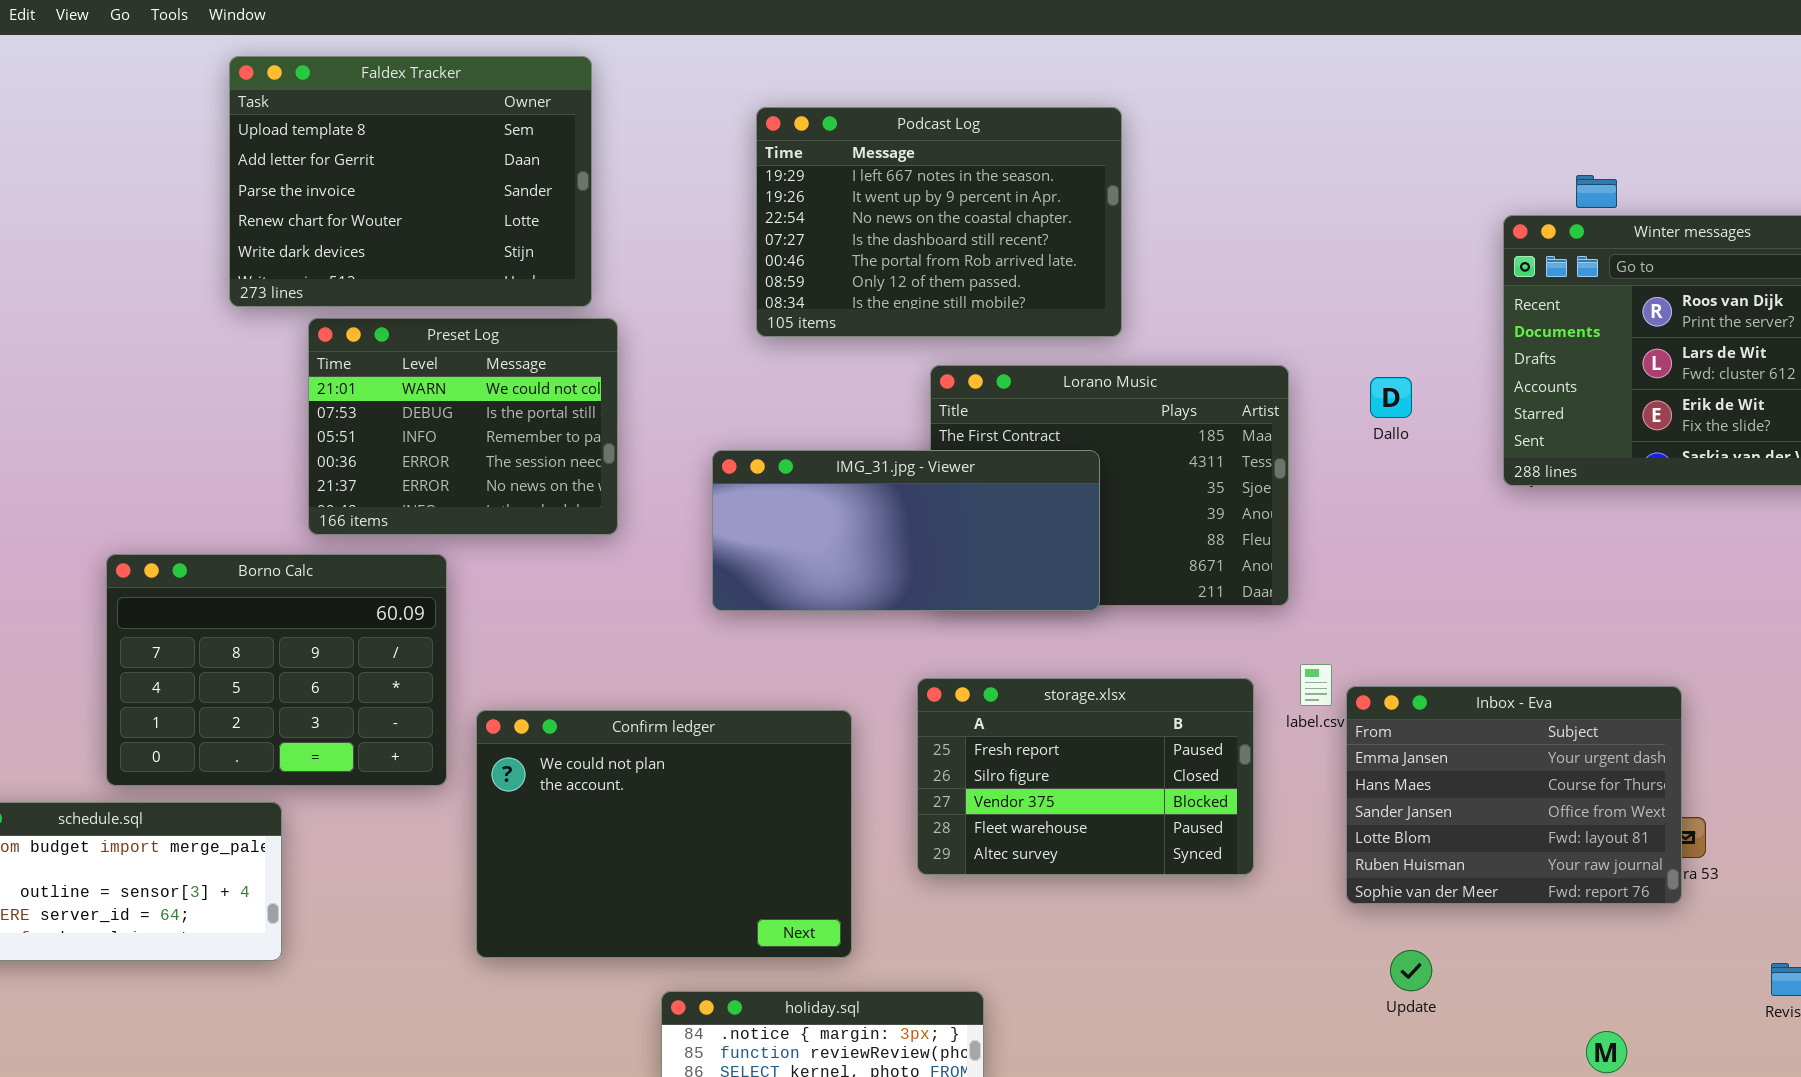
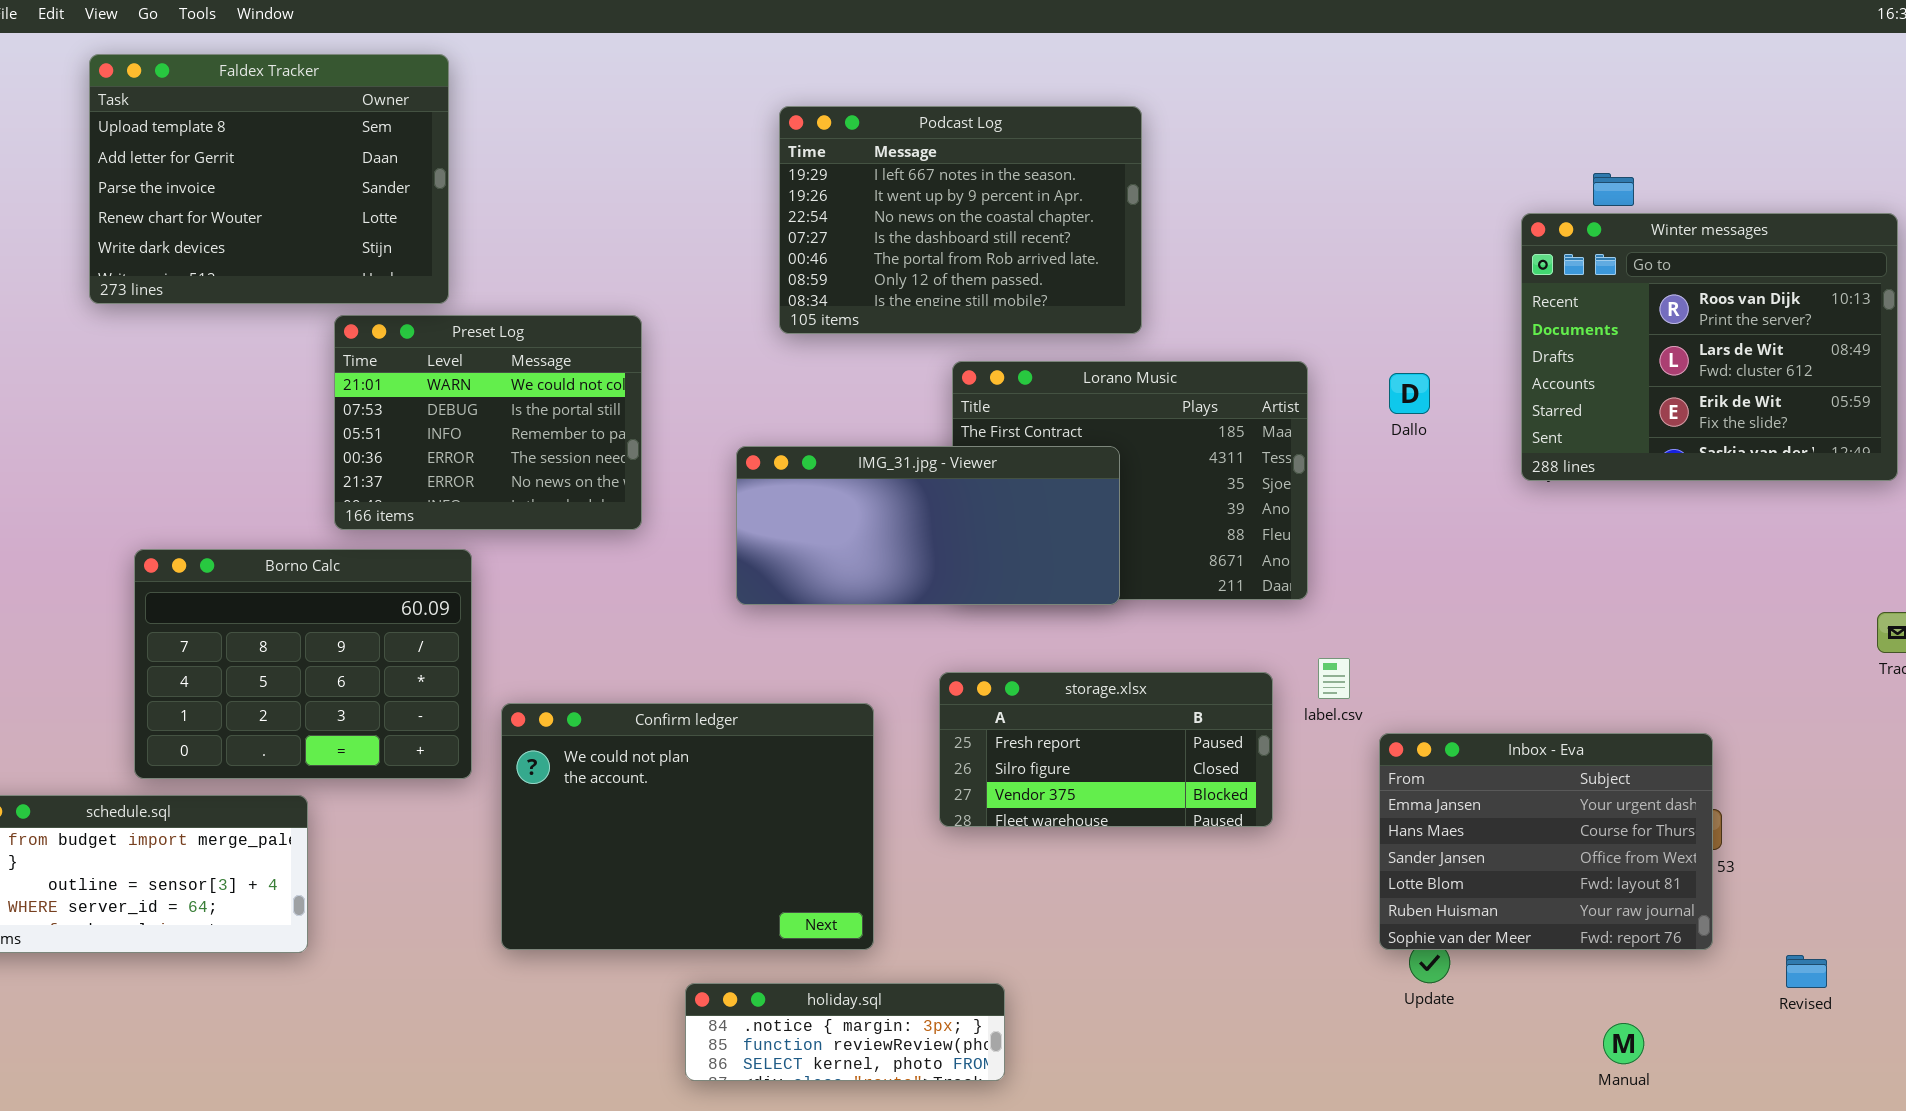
Faldex Tracker: [229,56,592,307] -> [89,54,449,304], moved
storage.xlsx: [917,678,1254,875] -> [939,672,1273,827], resized
Inbox - Eva: [1346,686,1682,904] -> [1379,733,1713,950], moved

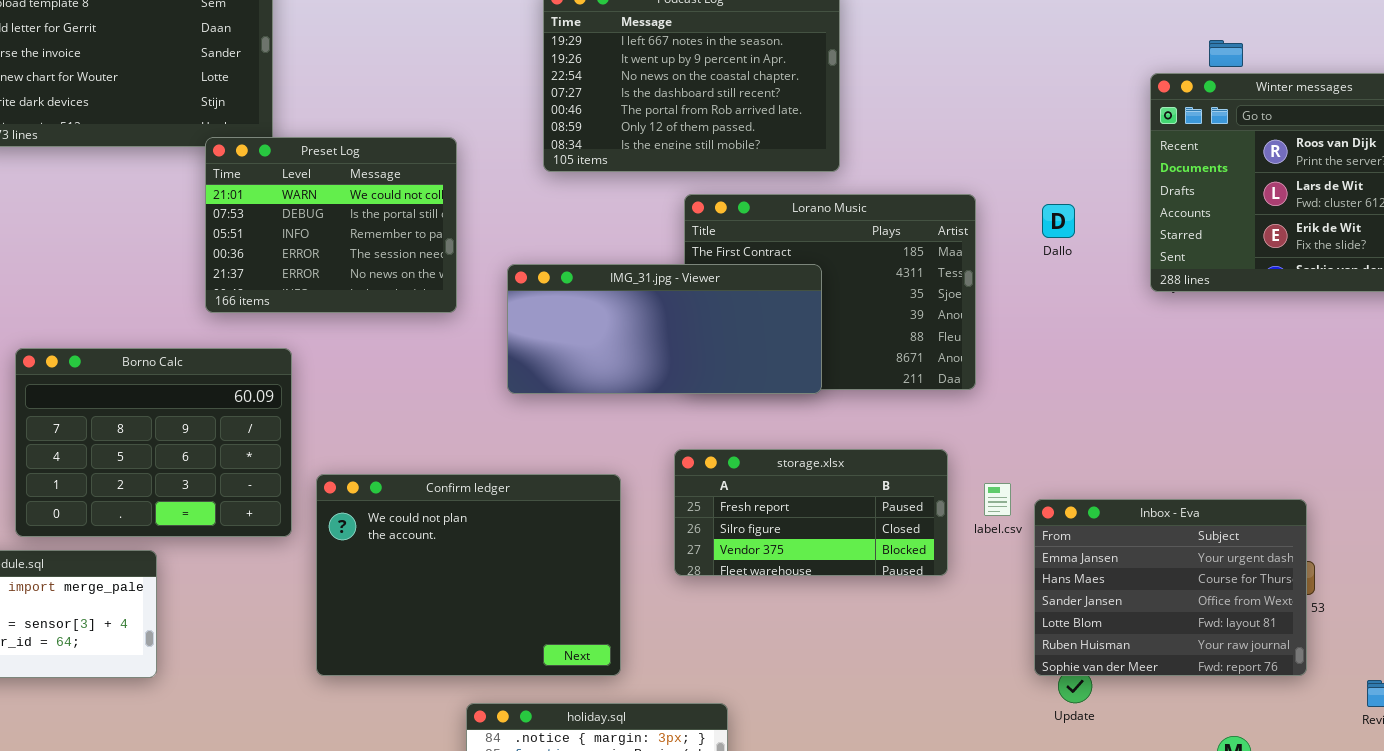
Preset Log: [334,315,642,530] -> [205,137,457,313], moved
label.csv: [1318,658,1350,699] -> [984,483,1011,516], moved

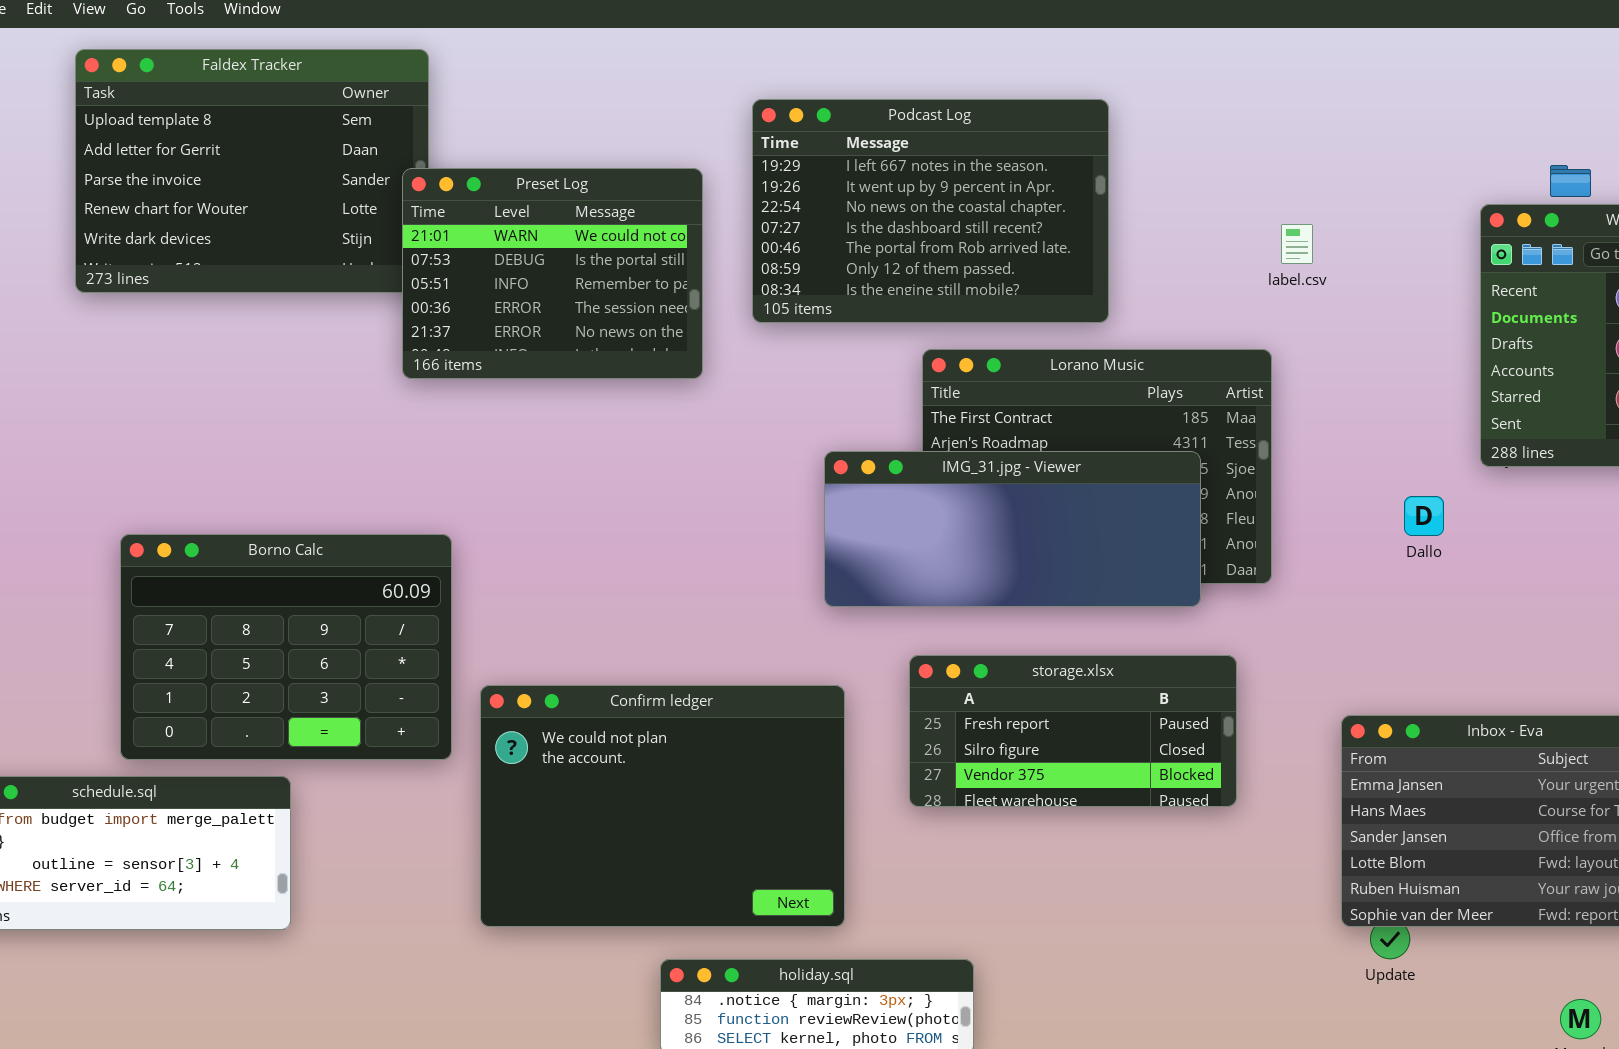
Preset Log: [205,137,457,313] -> [402,168,703,379], moved
Dallo: [1042,204,1075,238] -> [1404,496,1444,536], moved
IMG_31.jpg - Viewer: [507,264,822,394] -> [824,451,1201,607], moved
label.csv: [984,483,1011,516] -> [1281,224,1313,264], moved

